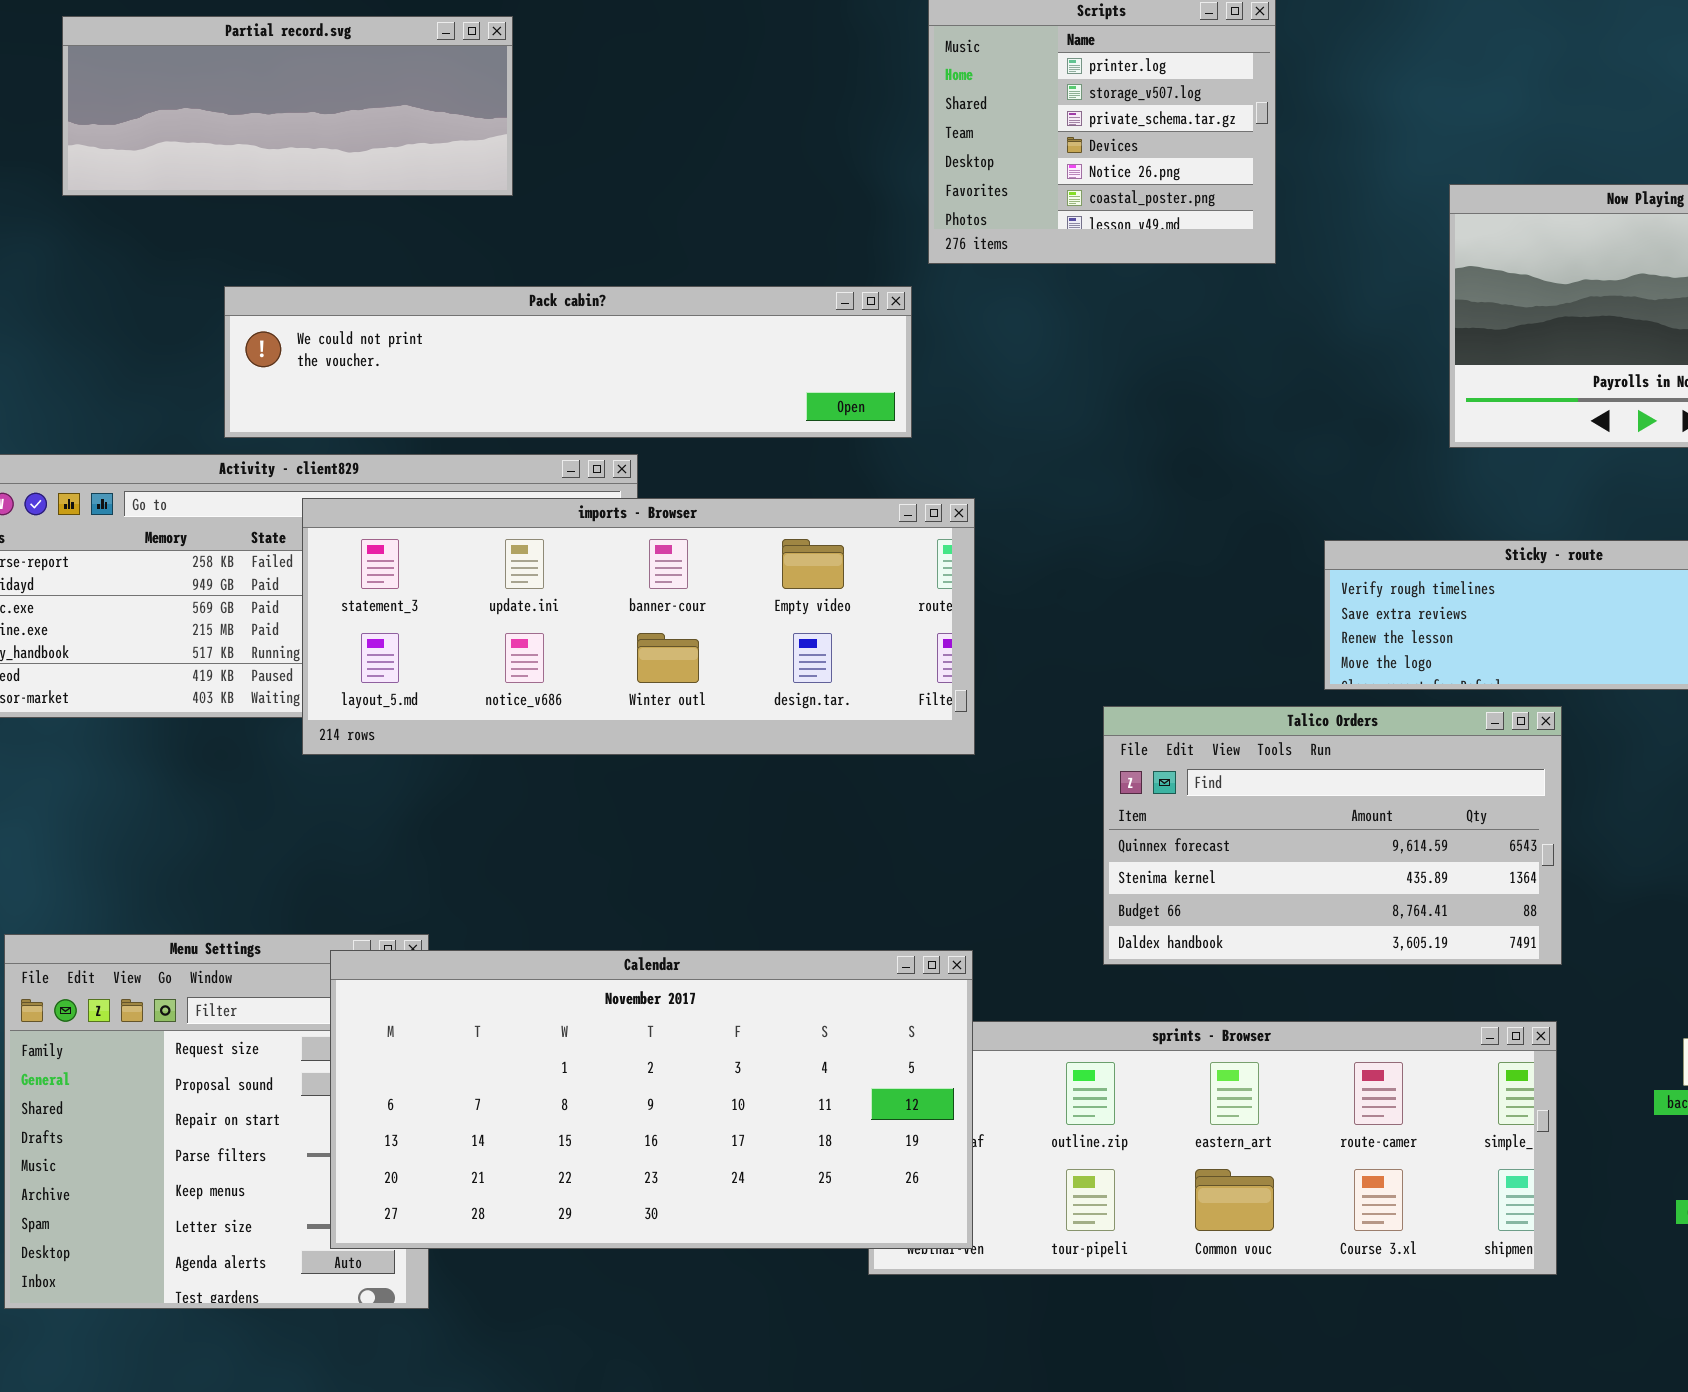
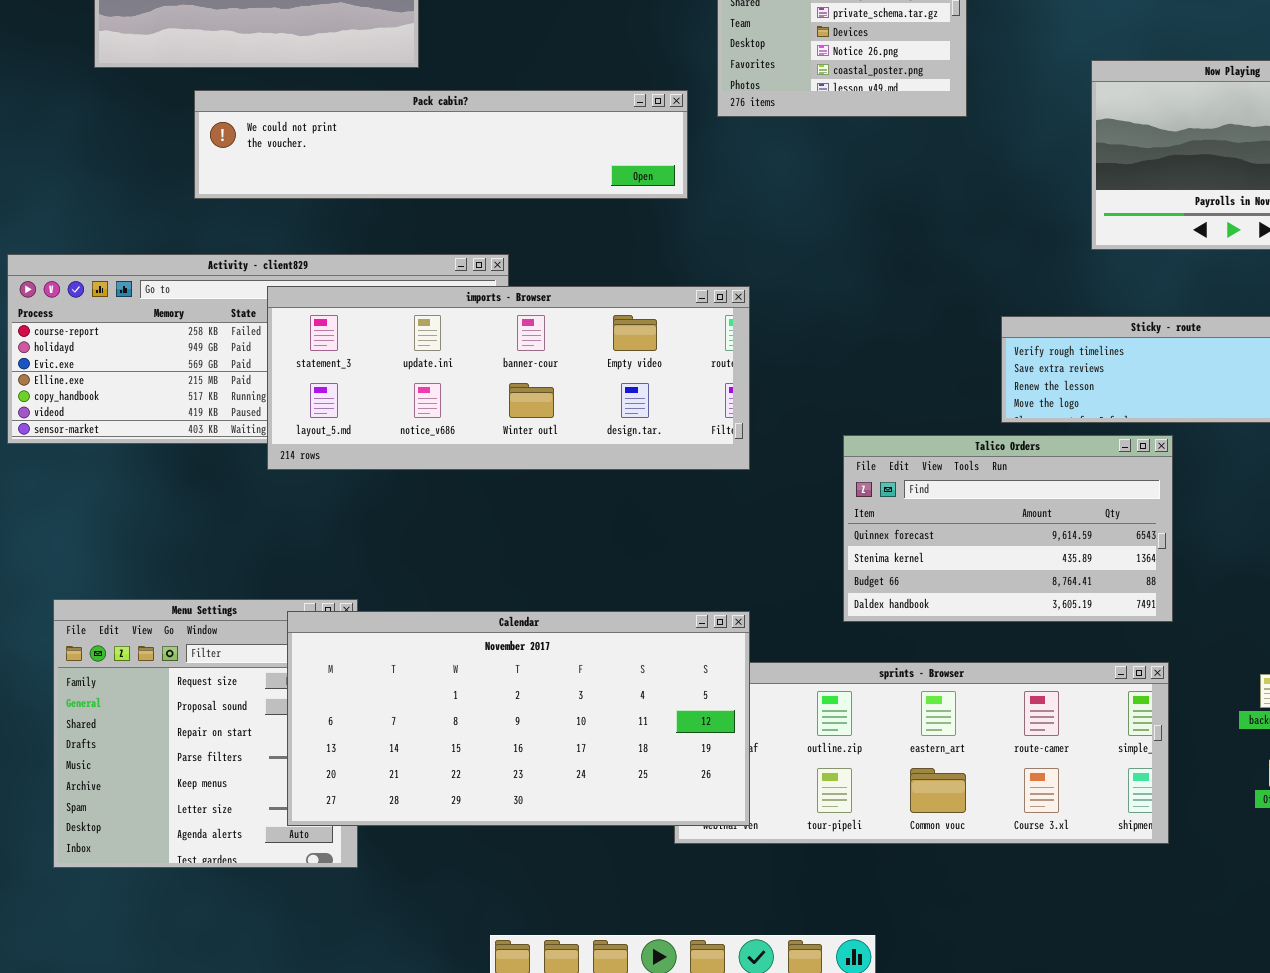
Pack cabin?: [224,286,912,438] -> [194,90,688,199], moved

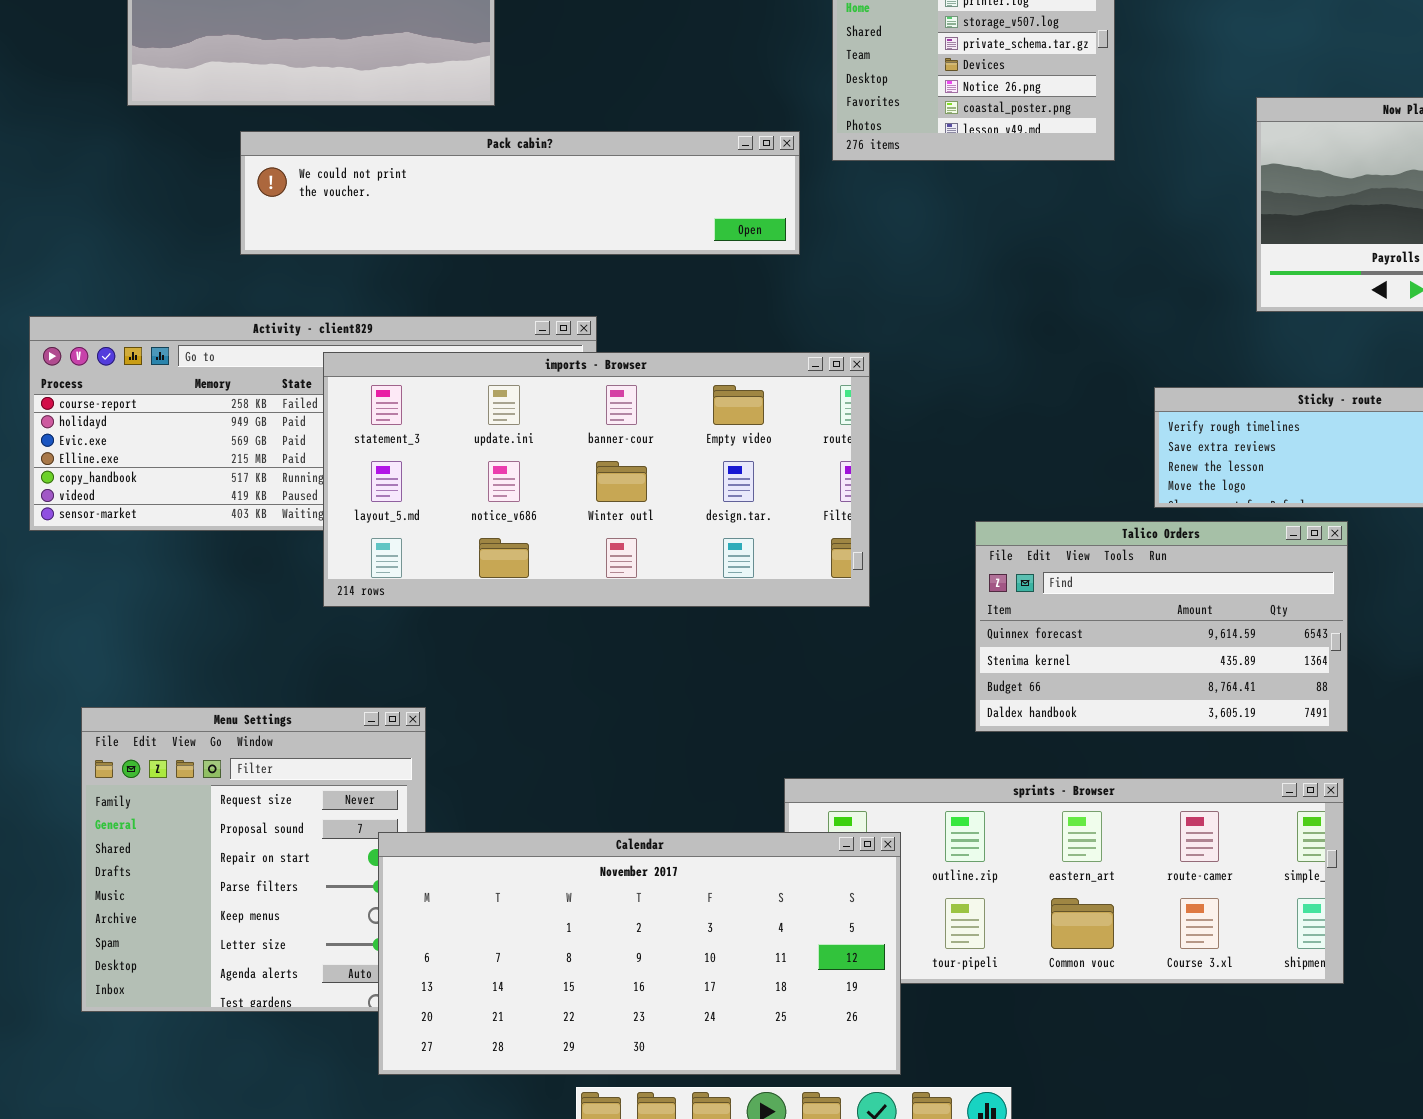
imports - Browser: [267,286,750,470] -> [323,352,870,607], resized
Calendar: [287,611,750,826] -> [378,832,901,1075], moved

